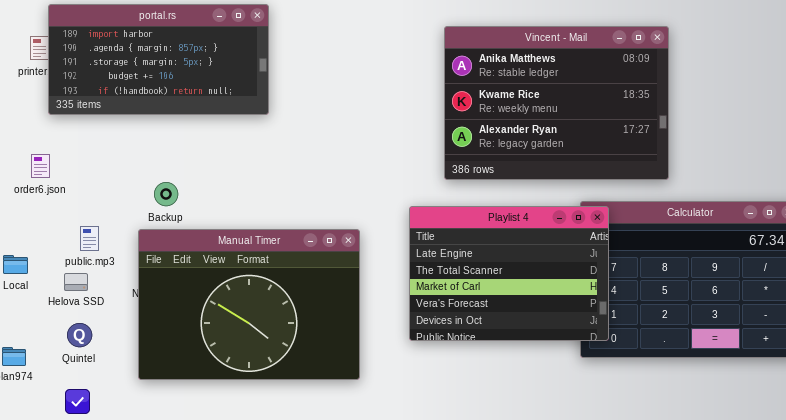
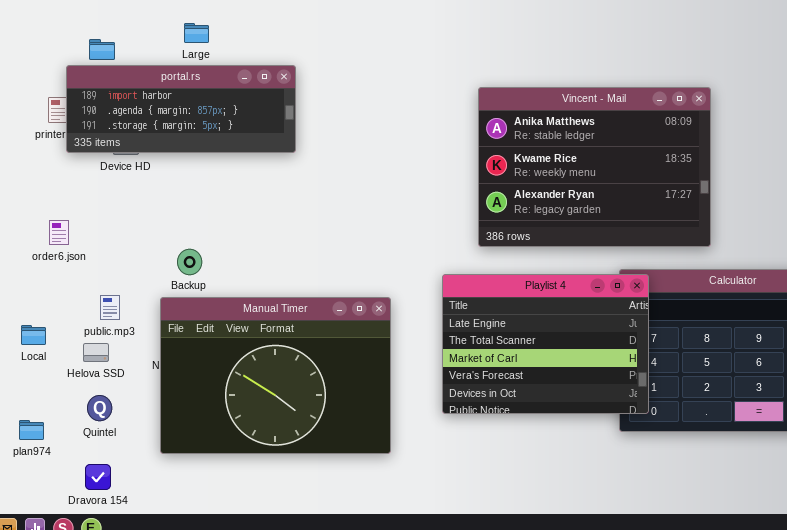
portal.rs: [48,4,269,115] -> [66,65,296,153], resized

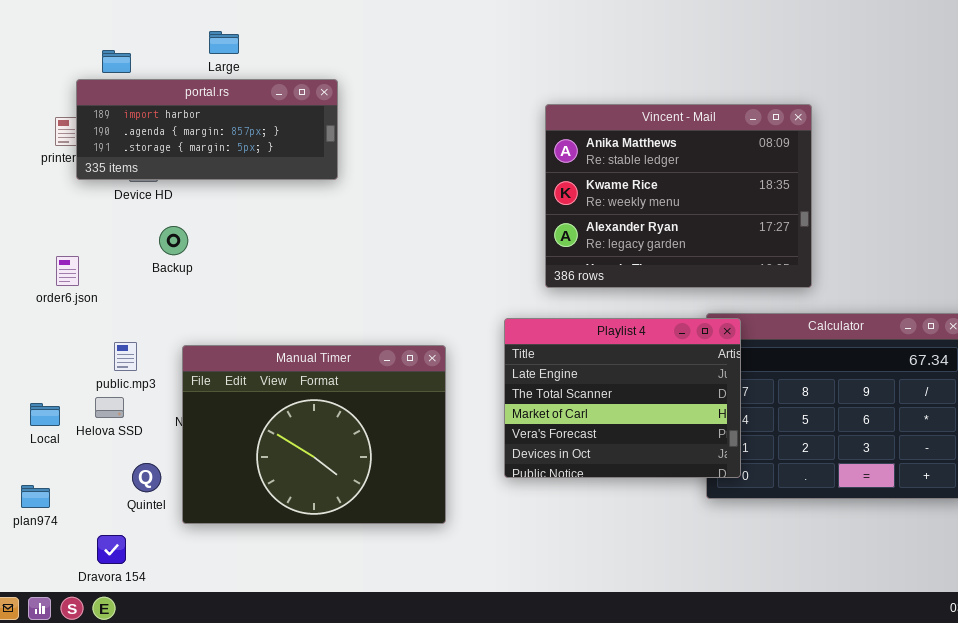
Backup: [177,249,202,275] -> [159,226,188,255], moved
Local: [21,325,46,345] -> [30,403,60,426], moved
Quintel: [87,395,112,421] -> [132,463,161,492], moved

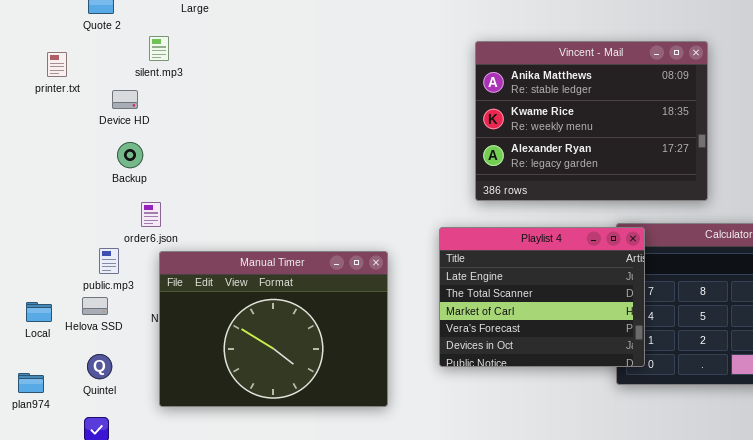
portal.rs: [76,79,338,180] -> none, closed
Backup: [159,226,188,255] -> [117,142,143,168], moved
order6.json: [56,256,79,286] -> [141,202,161,227], moved
Quintel: [132,463,161,492] -> [87,354,112,379], moved

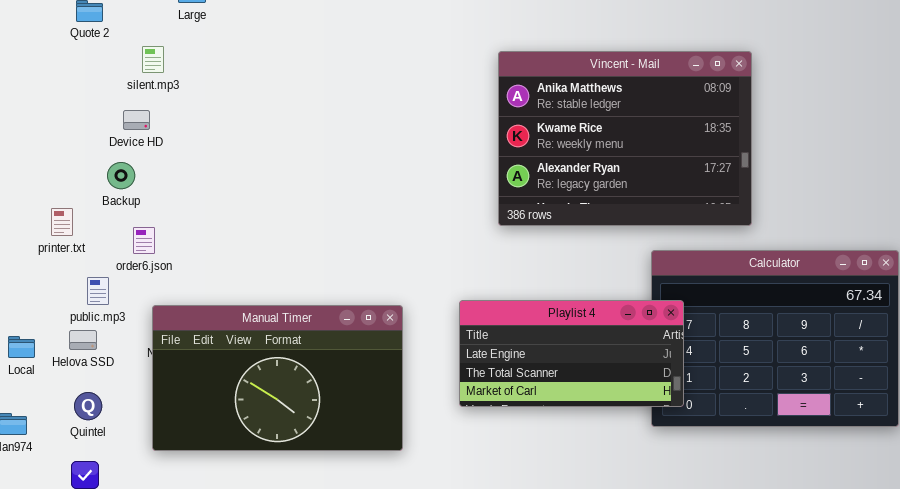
printer.txt: [47,52,67,77] -> [51,208,73,236], moved
Device HD: [112,90,138,109] -> [123,110,150,130], moved
Playlist 4: [439,227,645,367] -> [459,300,684,407], resized
Manual Timer: [159,251,388,407] -> [152,305,403,451], resized

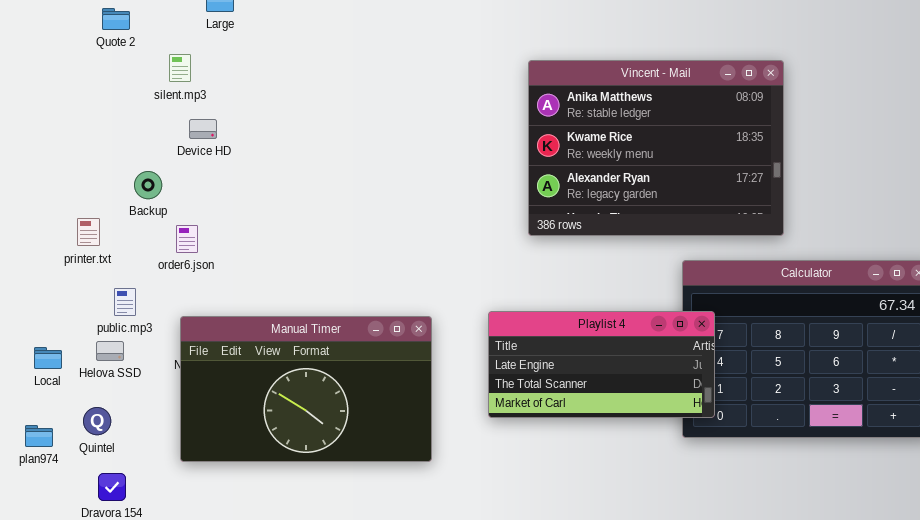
Device HD: [123,110,150,130] -> [189,119,217,139], moved
order6.json: [133,227,155,254] -> [176,225,198,253], moved
Quintel: [74,392,102,420] -> [83,407,111,435], moved

